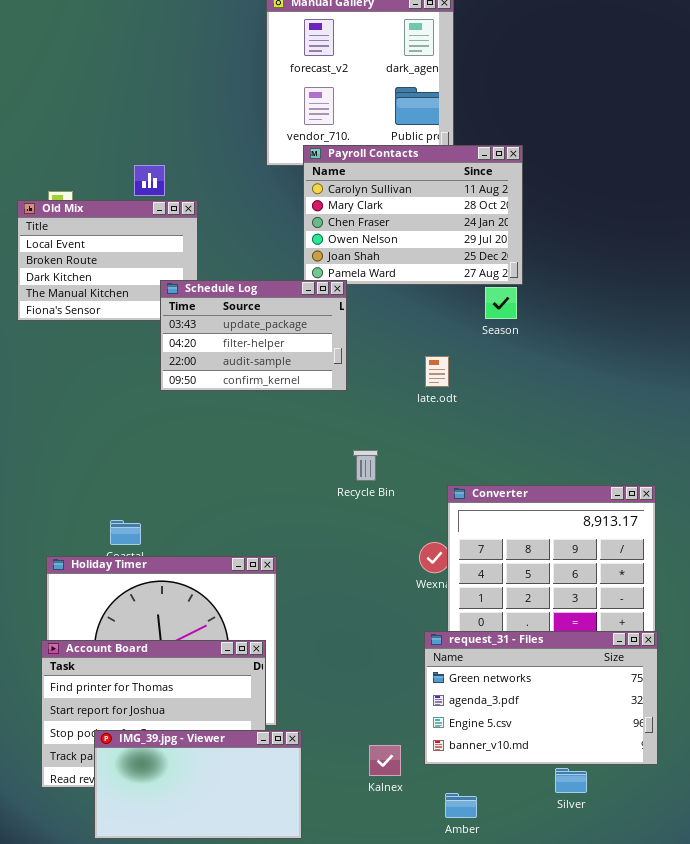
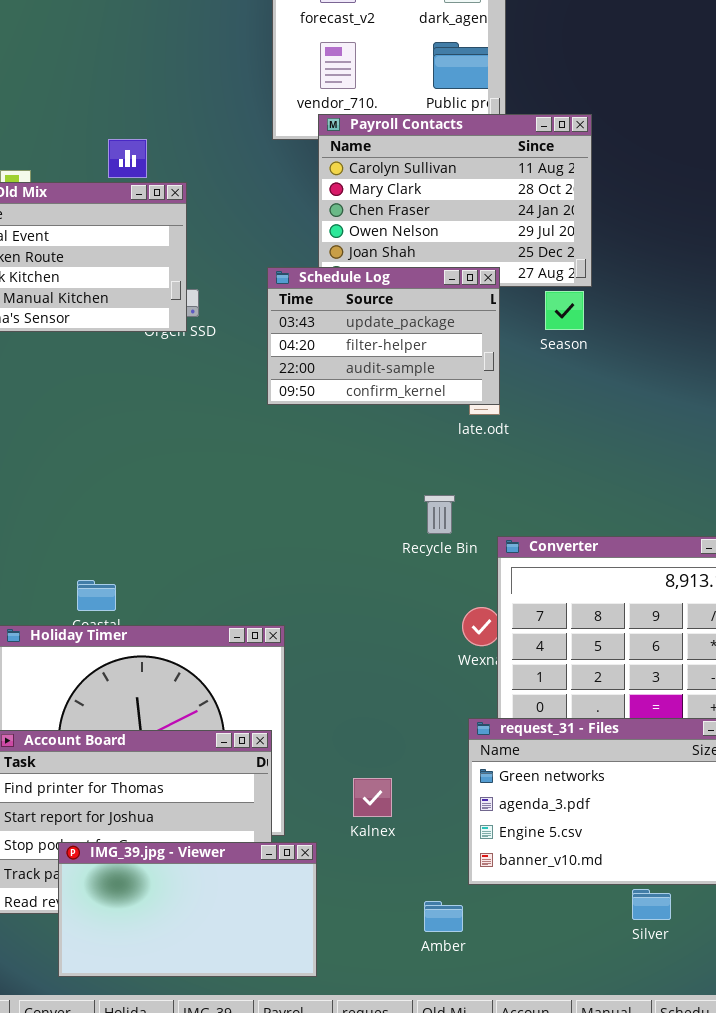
Schedule Log: [160,280,347,391] -> [267,267,500,405], moved
Recycle Bin: [353,450,378,481] -> [424,495,455,534], moved
Kalnex: [369,745,401,776] -> [353,778,392,817], moved
Amber: [445,793,477,818] -> [424,901,463,932], moved

